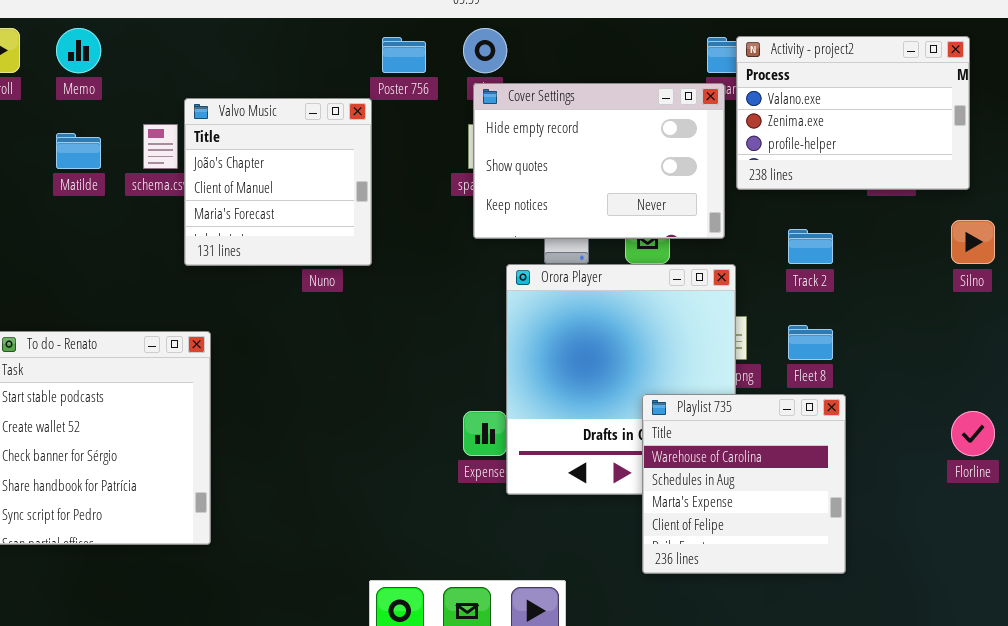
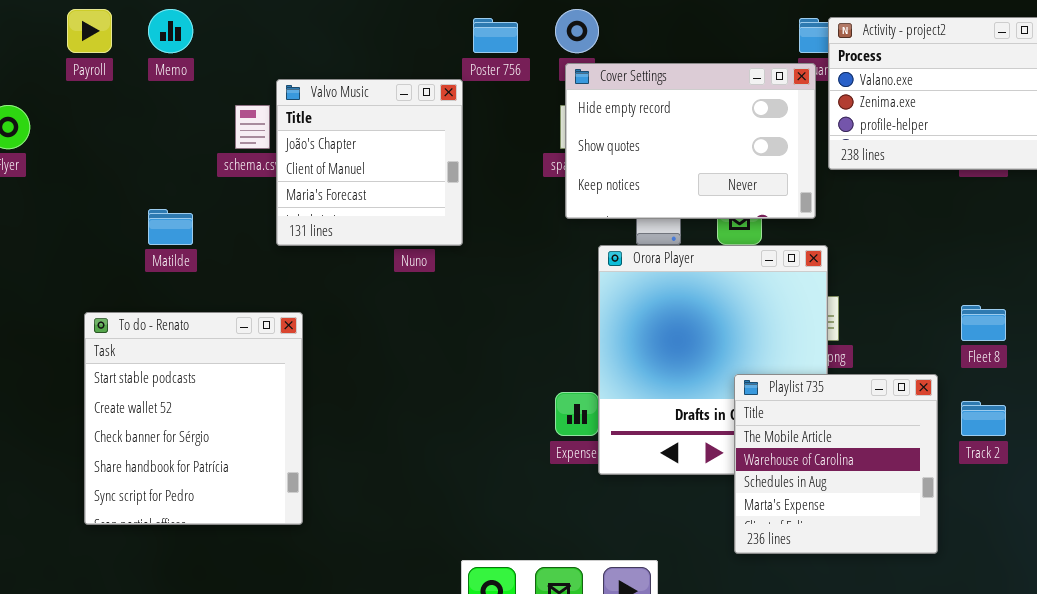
Matilde: [56,133,101,169] -> [148,209,193,245], moved
Track 2: [788,229,833,264] -> [961,401,1006,436], moved
Fleet 8: [788,325,833,360] -> [961,305,1006,341], moved
Playlist 735: [642,394,846,574] -> [734,374,938,554], scrolled up 1 row

